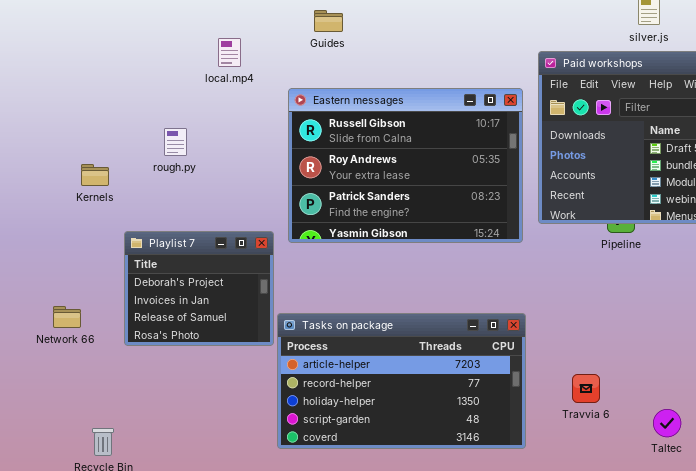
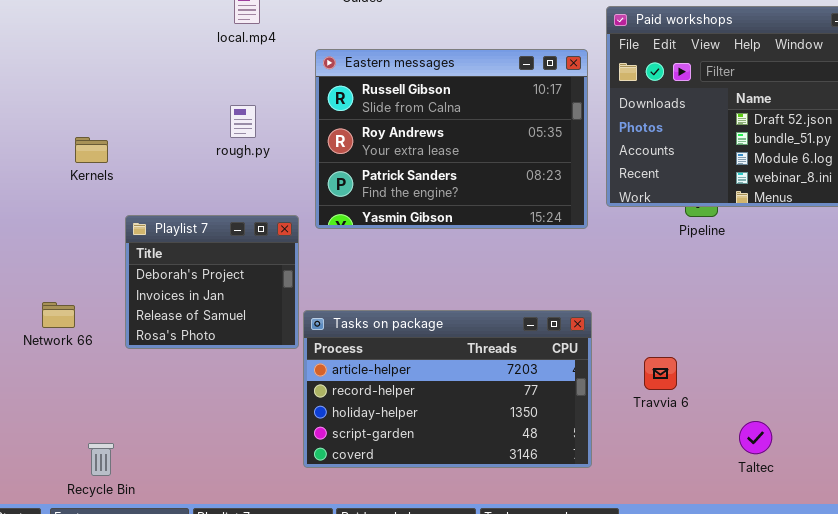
rough.py: [164,128,187,156] -> [230,105,256,138], moved
Travvia 6: [572,374,600,403] -> [644,357,677,390], moved

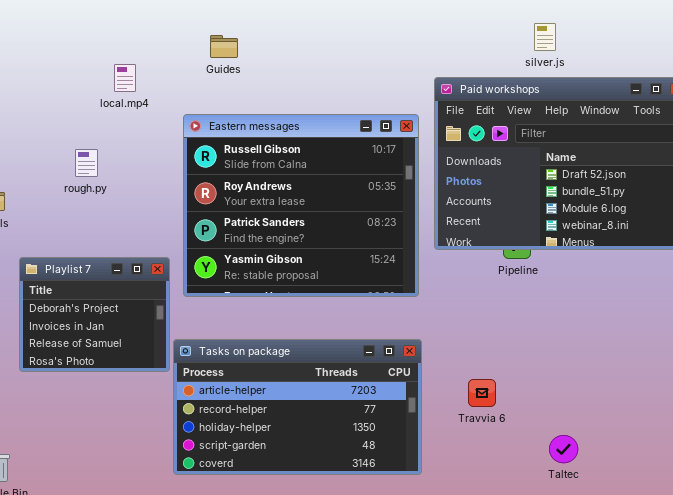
Eastern messages: [315,49,588,229] -> [183,114,419,297], resized
rough.py: [230,105,256,138] -> [75,149,98,177], moved

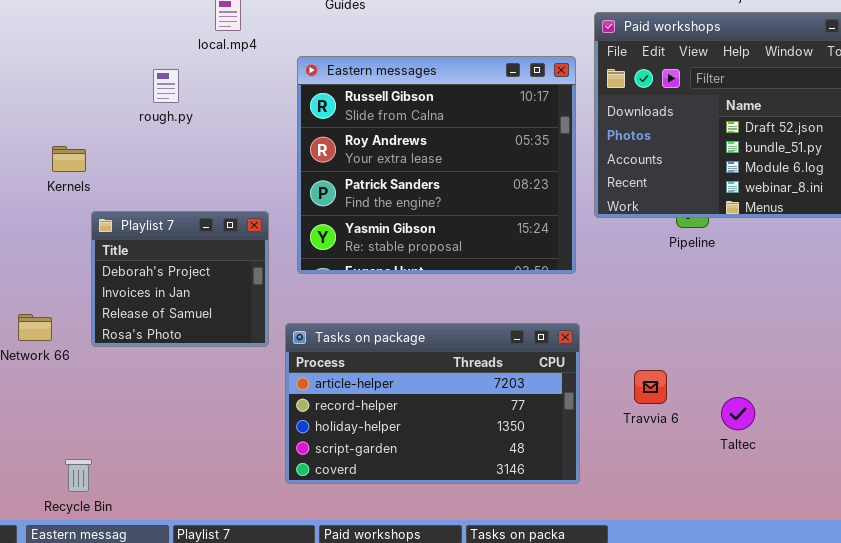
rough.py: [75,149,98,177] -> [153,69,179,103], moved
Playlist 7: [19,257,170,372] -> [91,211,269,347], moved
Taltec: [549,435,578,463] -> [721,397,755,430], moved

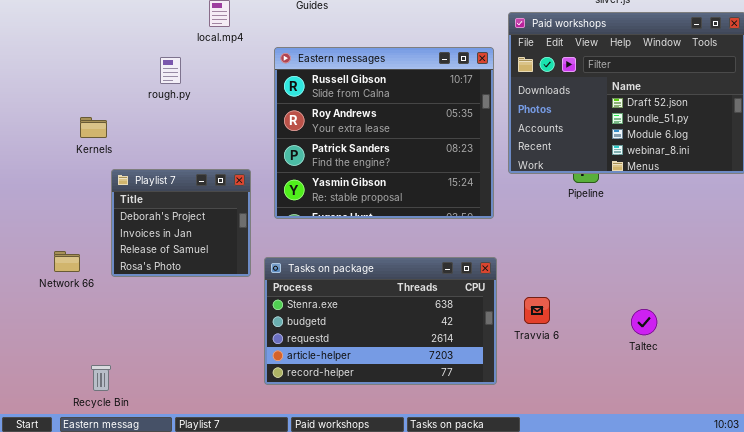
Tasks on package: [285,323,580,484] -> [264,257,497,385], scrolled up 3 rows
Travvia 6: [634,370,667,404] -> [524,297,550,324], moved
Taltec: [721,397,755,430] -> [631,309,657,335], moved

